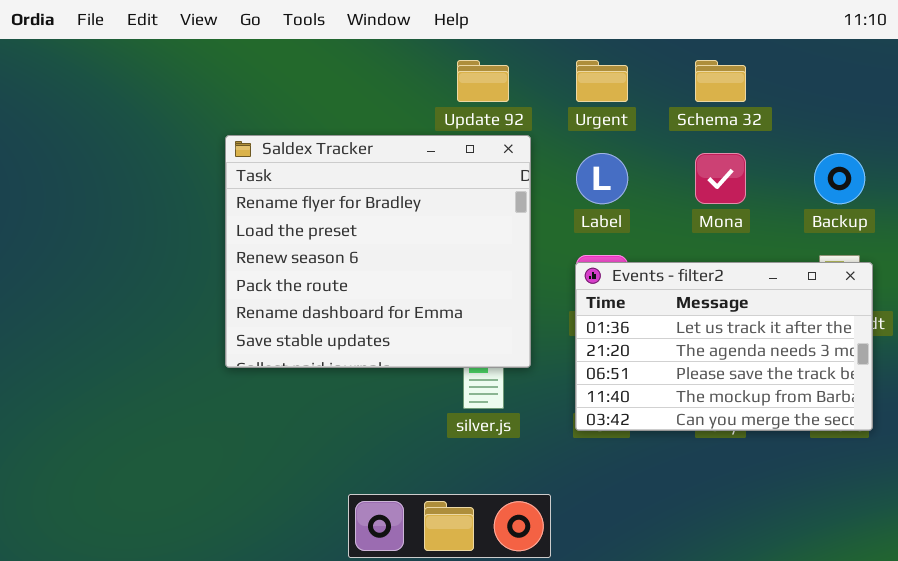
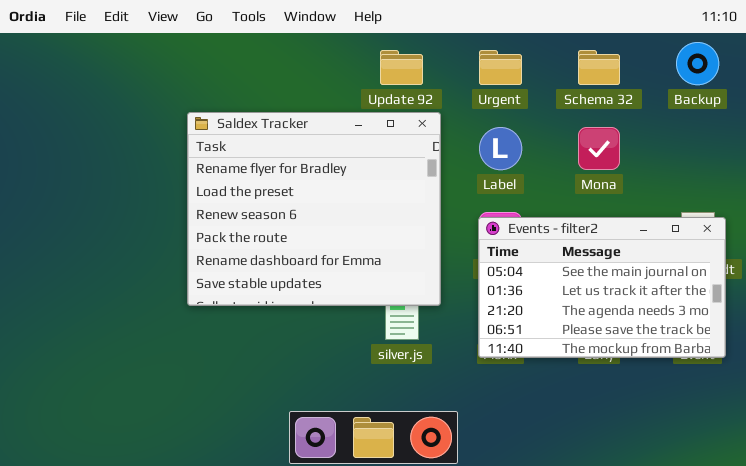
Backup: [814,153,865,204] -> [676,42,719,85], moved
Events - filter2: [575,262,873,431] -> [478,217,726,358], scrolled up 1 row

